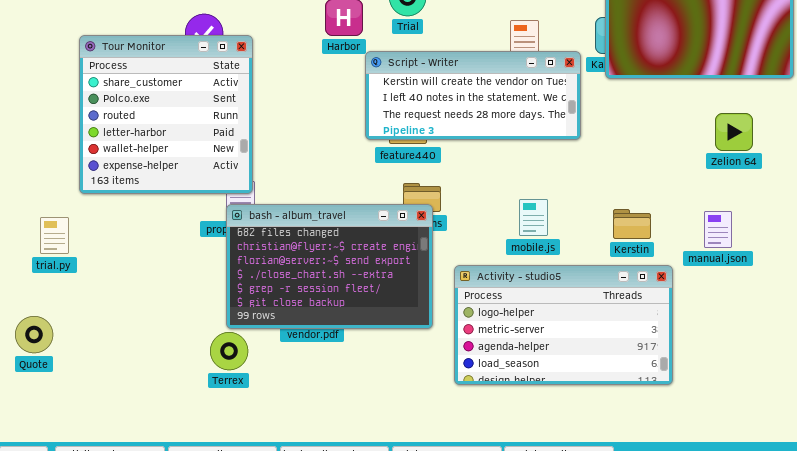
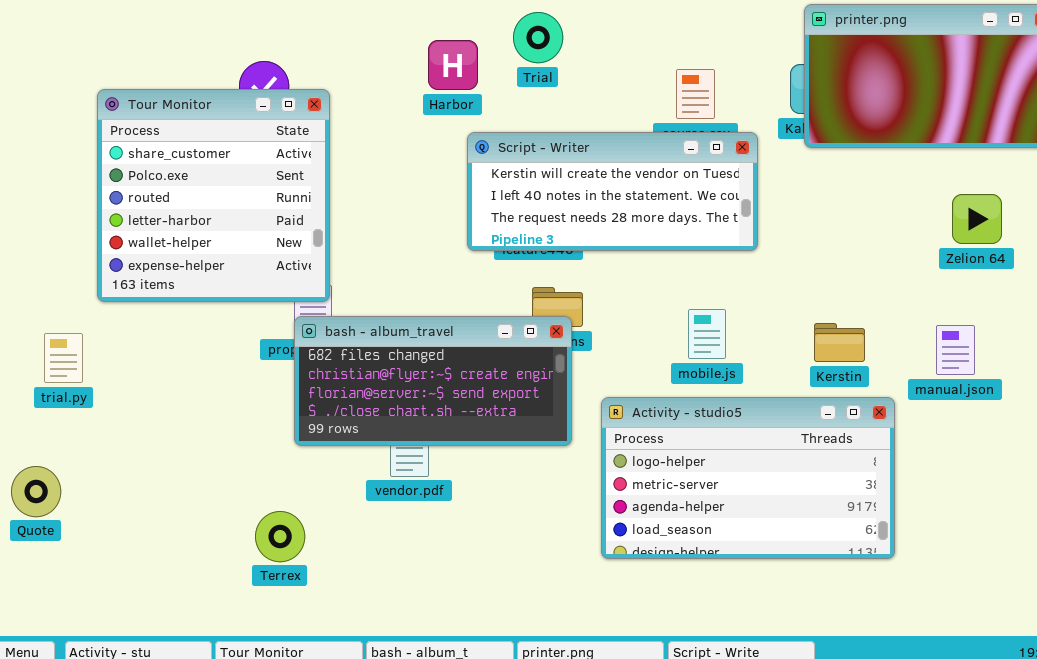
Script - Writer: [365,51,581,140] -> [467,132,758,251], moved
bash - album_travel: [226,204,433,329] -> [294,316,572,446], resized
Terrex: [210,332,248,370] -> [255,511,305,562], moved

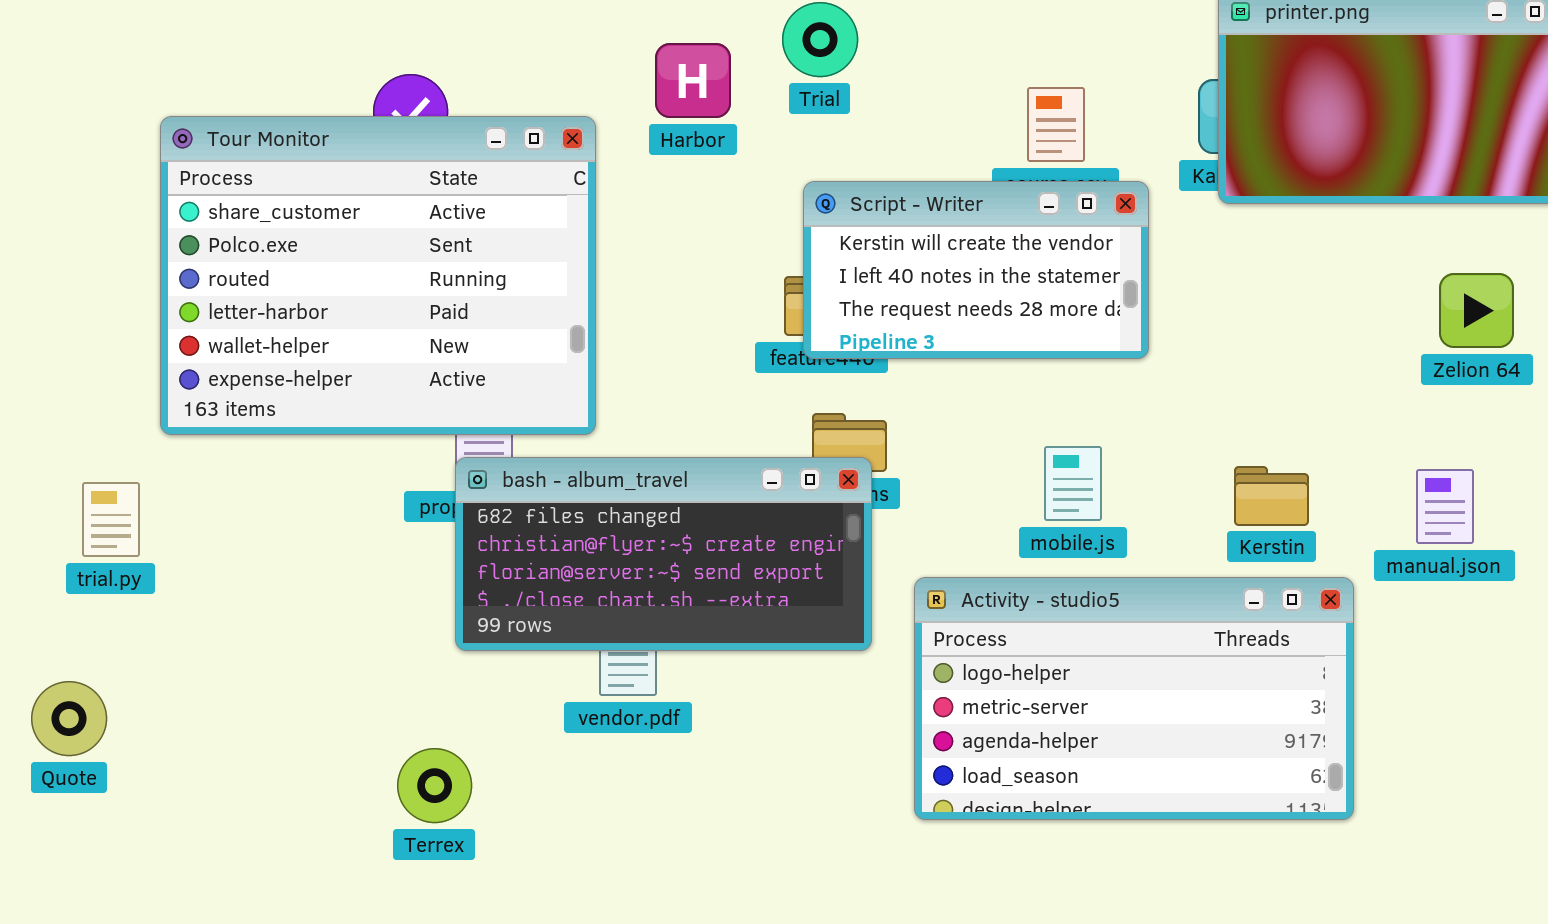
Tour Monitor: [97,89,330,302] -> [160,116,596,435], resized
Script - Writer: [467,132,758,251] -> [803,181,1149,359], resized

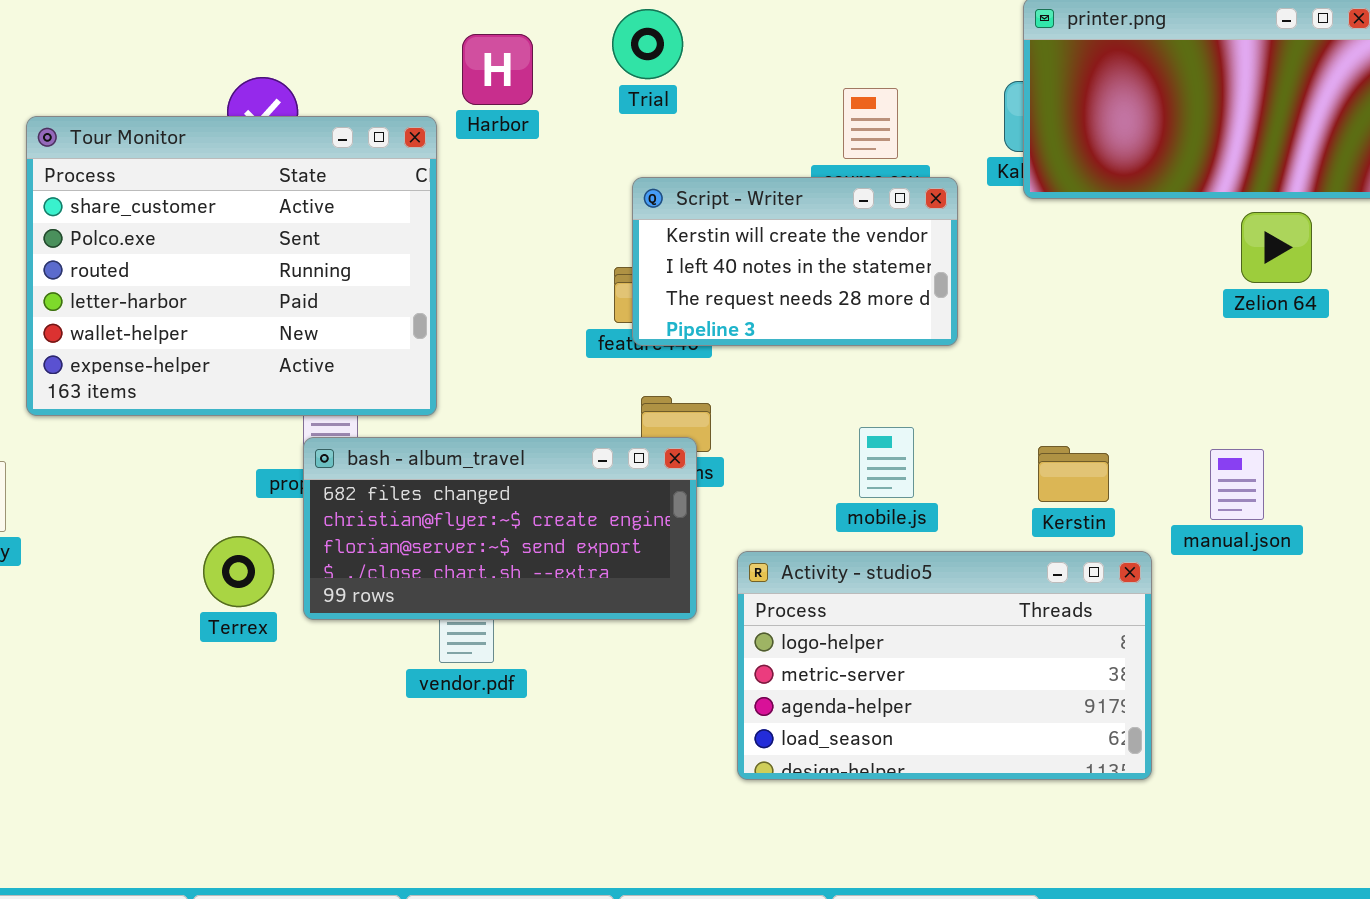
Harbor: [655,43,731,118] -> [462,34,533,105], moved
Zelion 64: [1439,273,1514,348] -> [1241,212,1312,283], moved
Terrex: [397,748,472,823] -> [203,536,274,607], moved

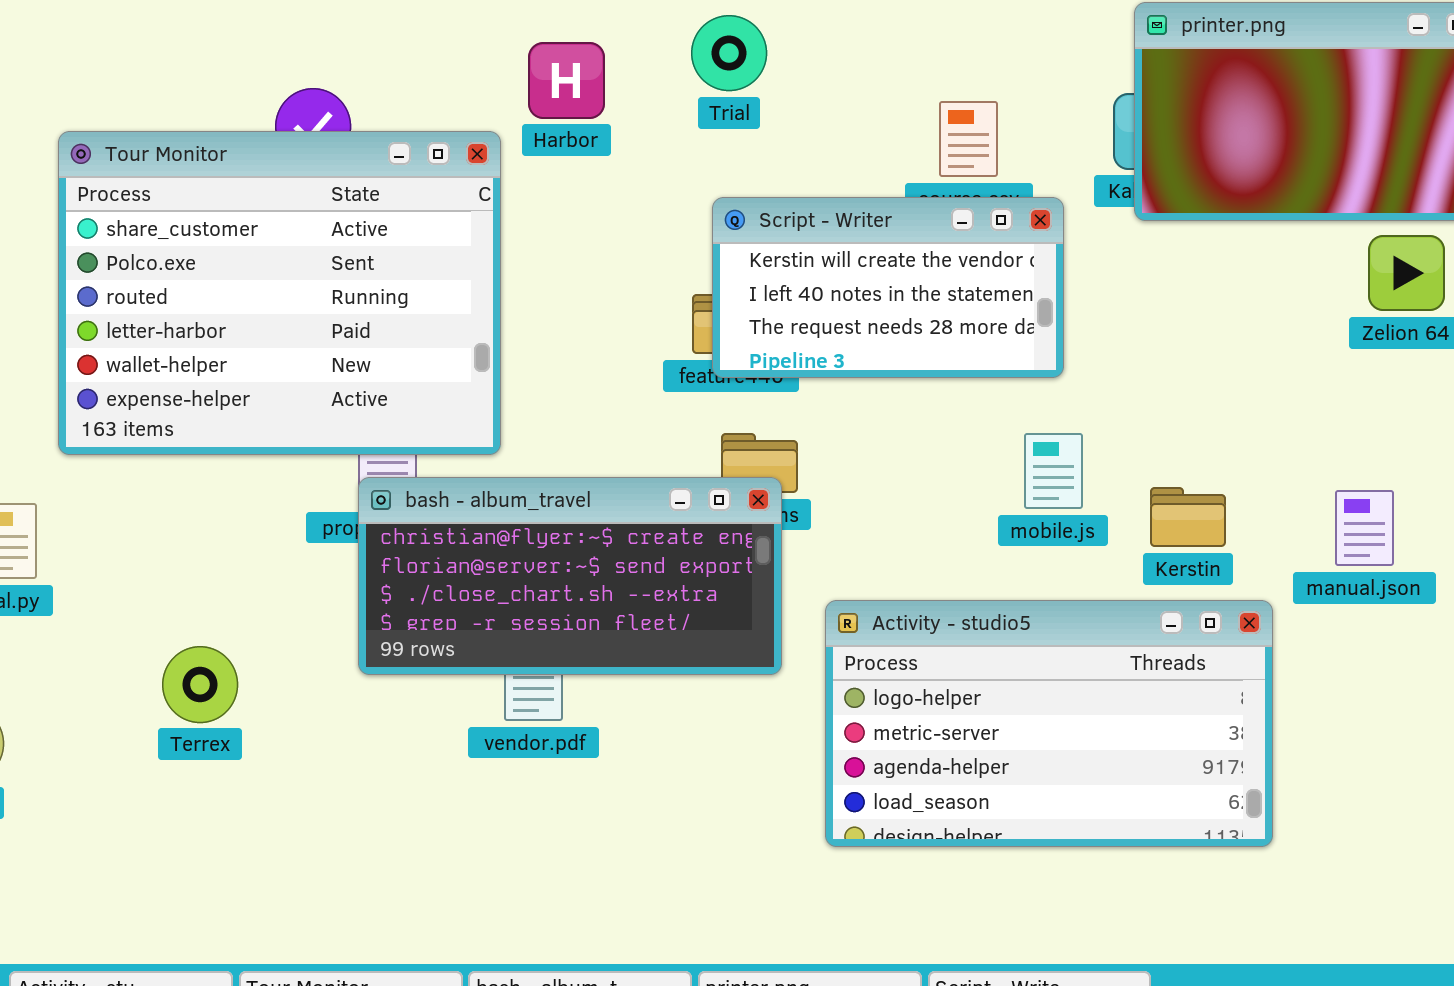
mobile.js: [859,427,914,498] -> [1024,433,1083,509], moved
bash - album_travel: [303,437,697,620] -> [358,477,782,675], scrolled down 1 row
Terrex: [203,536,274,607] -> [162,646,238,723], moved

